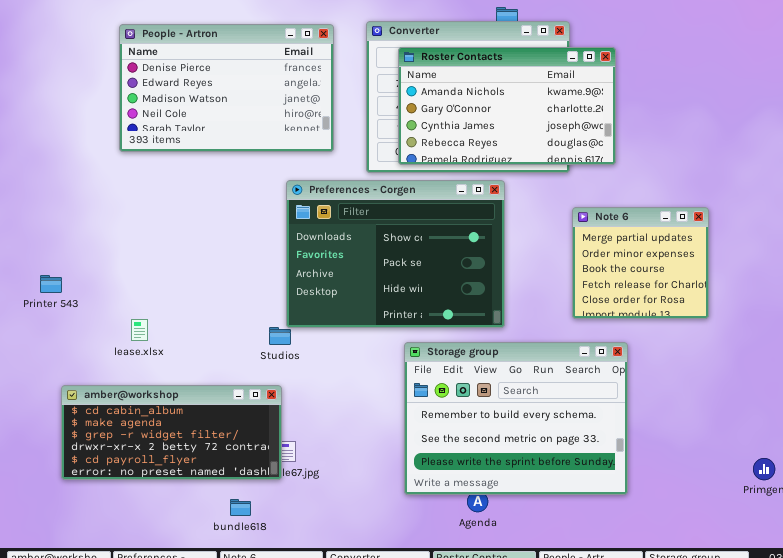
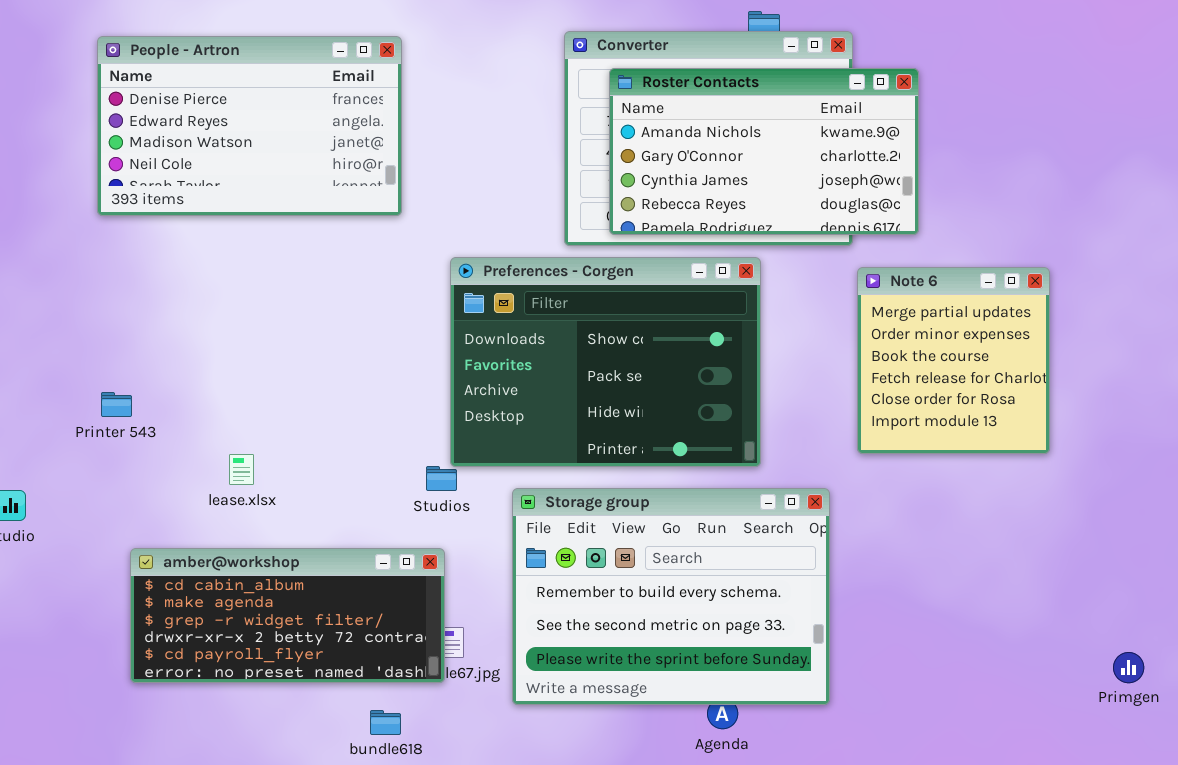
People - Artron: [119,24,334,152] -> [97,36,402,216], moved
Note 6: [572,207,709,319] -> [857,267,1050,454], resized
Storage group: [404,342,628,495] -> [512,488,830,705], moved

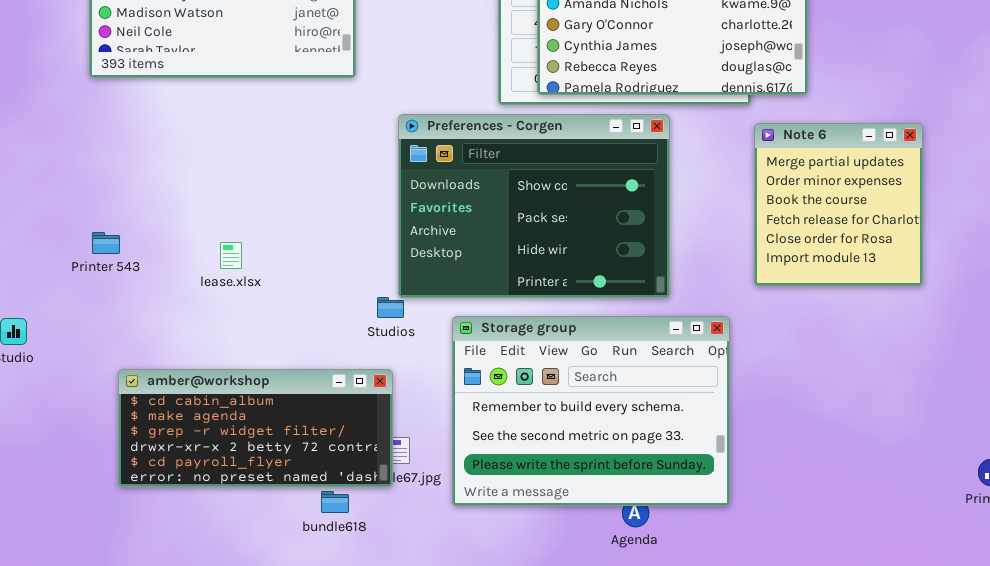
lease.xlsx: [229,454,254,485] -> [220,242,242,269], moved
bundle618: [370,710,401,735] -> [321,491,349,513], moved

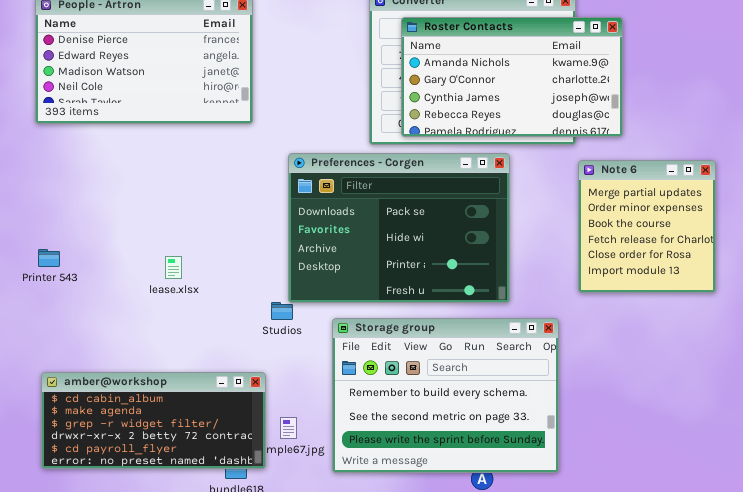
Preferences - Corgen: [398,114,670,298] -> [288,153,510,303], scrolled down 1 row
lease.xlsx: [220,242,242,269] -> [165,256,182,279], moved
amber@workshop: [118,369,393,487] -> [41,372,266,469], moved

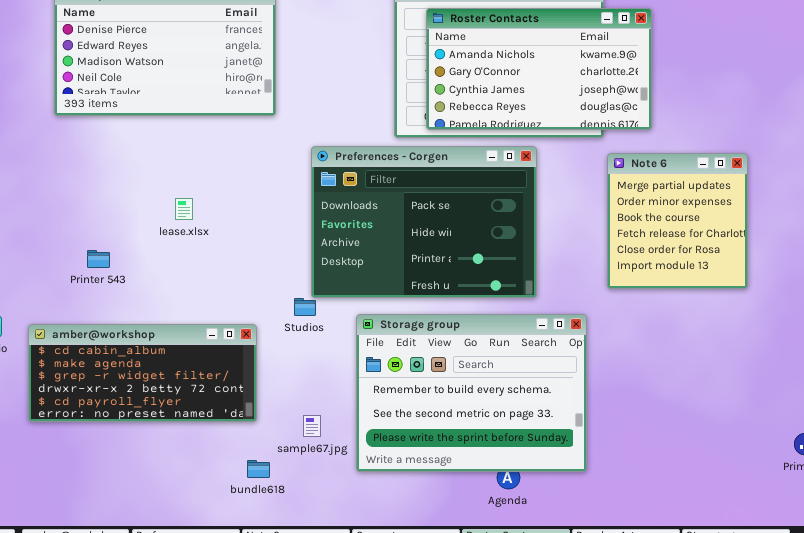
Printer 543: [38,249,60,267] -> [87,250,110,268], moved
lease.xlsx: [165,256,182,279] -> [175,198,193,220], moved
amber@workshop: [41,372,266,469] -> [28,324,257,422], moved

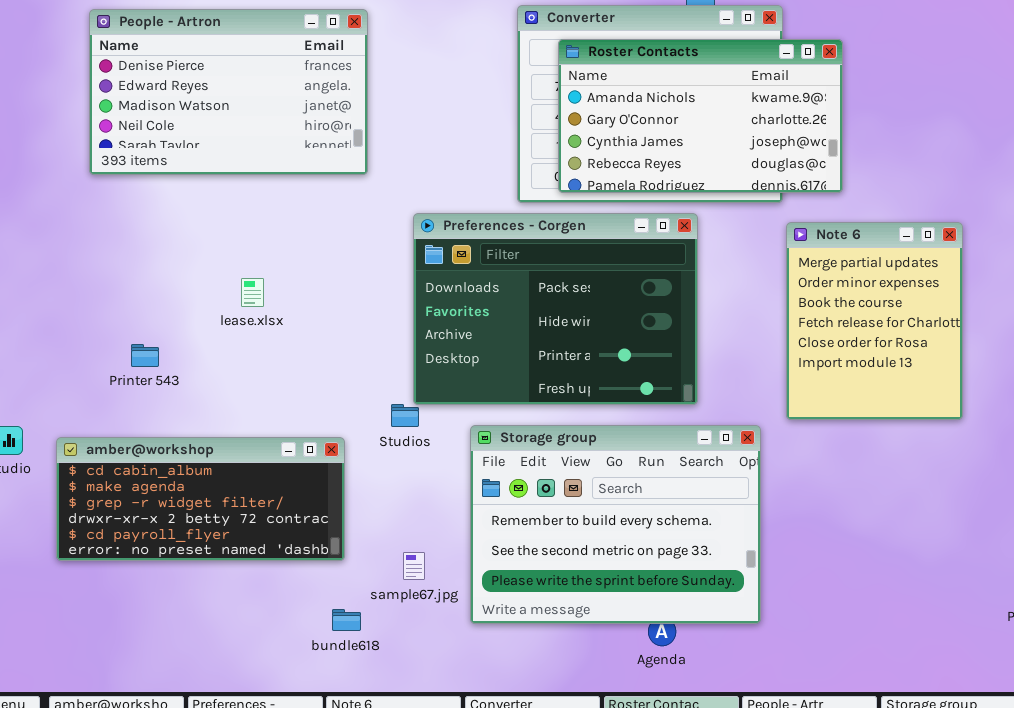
Note 6: [607,153,748,289] -> [786,222,963,420], resized

